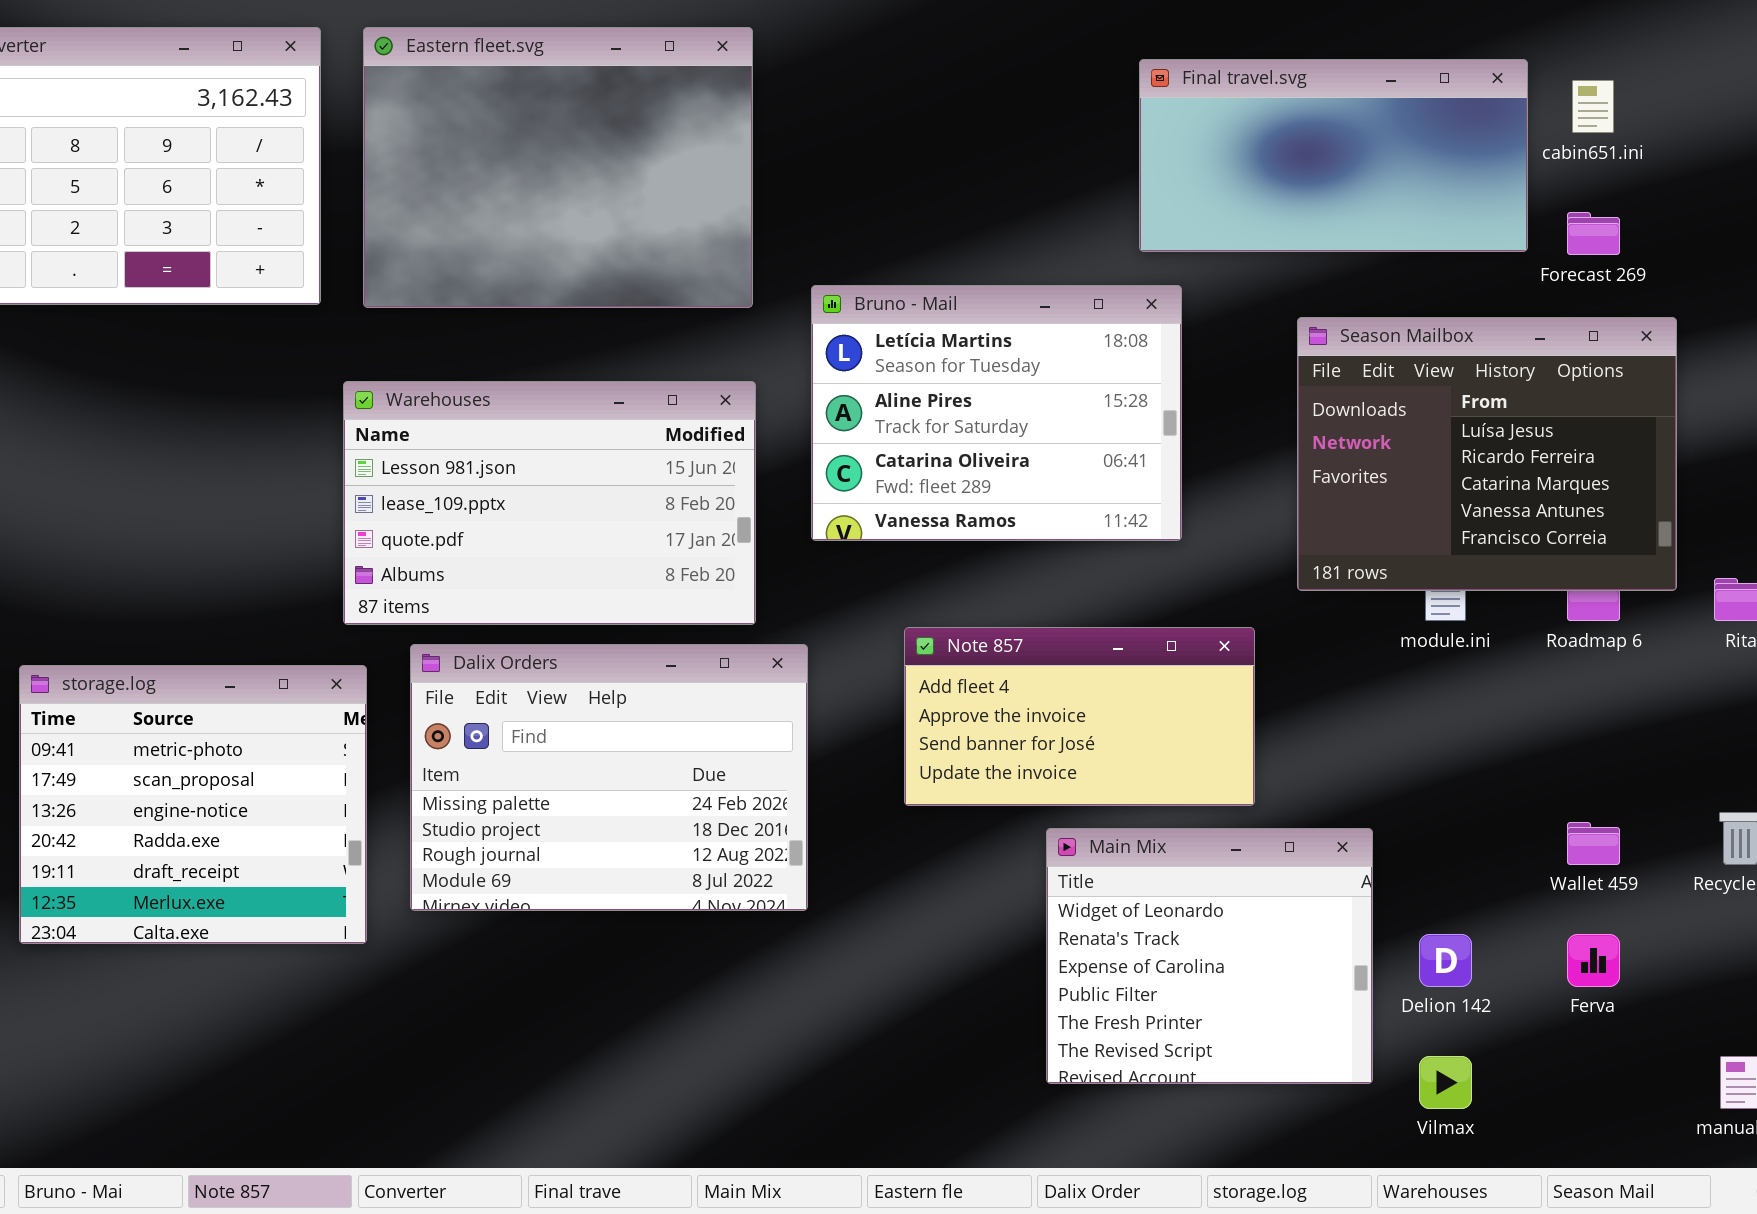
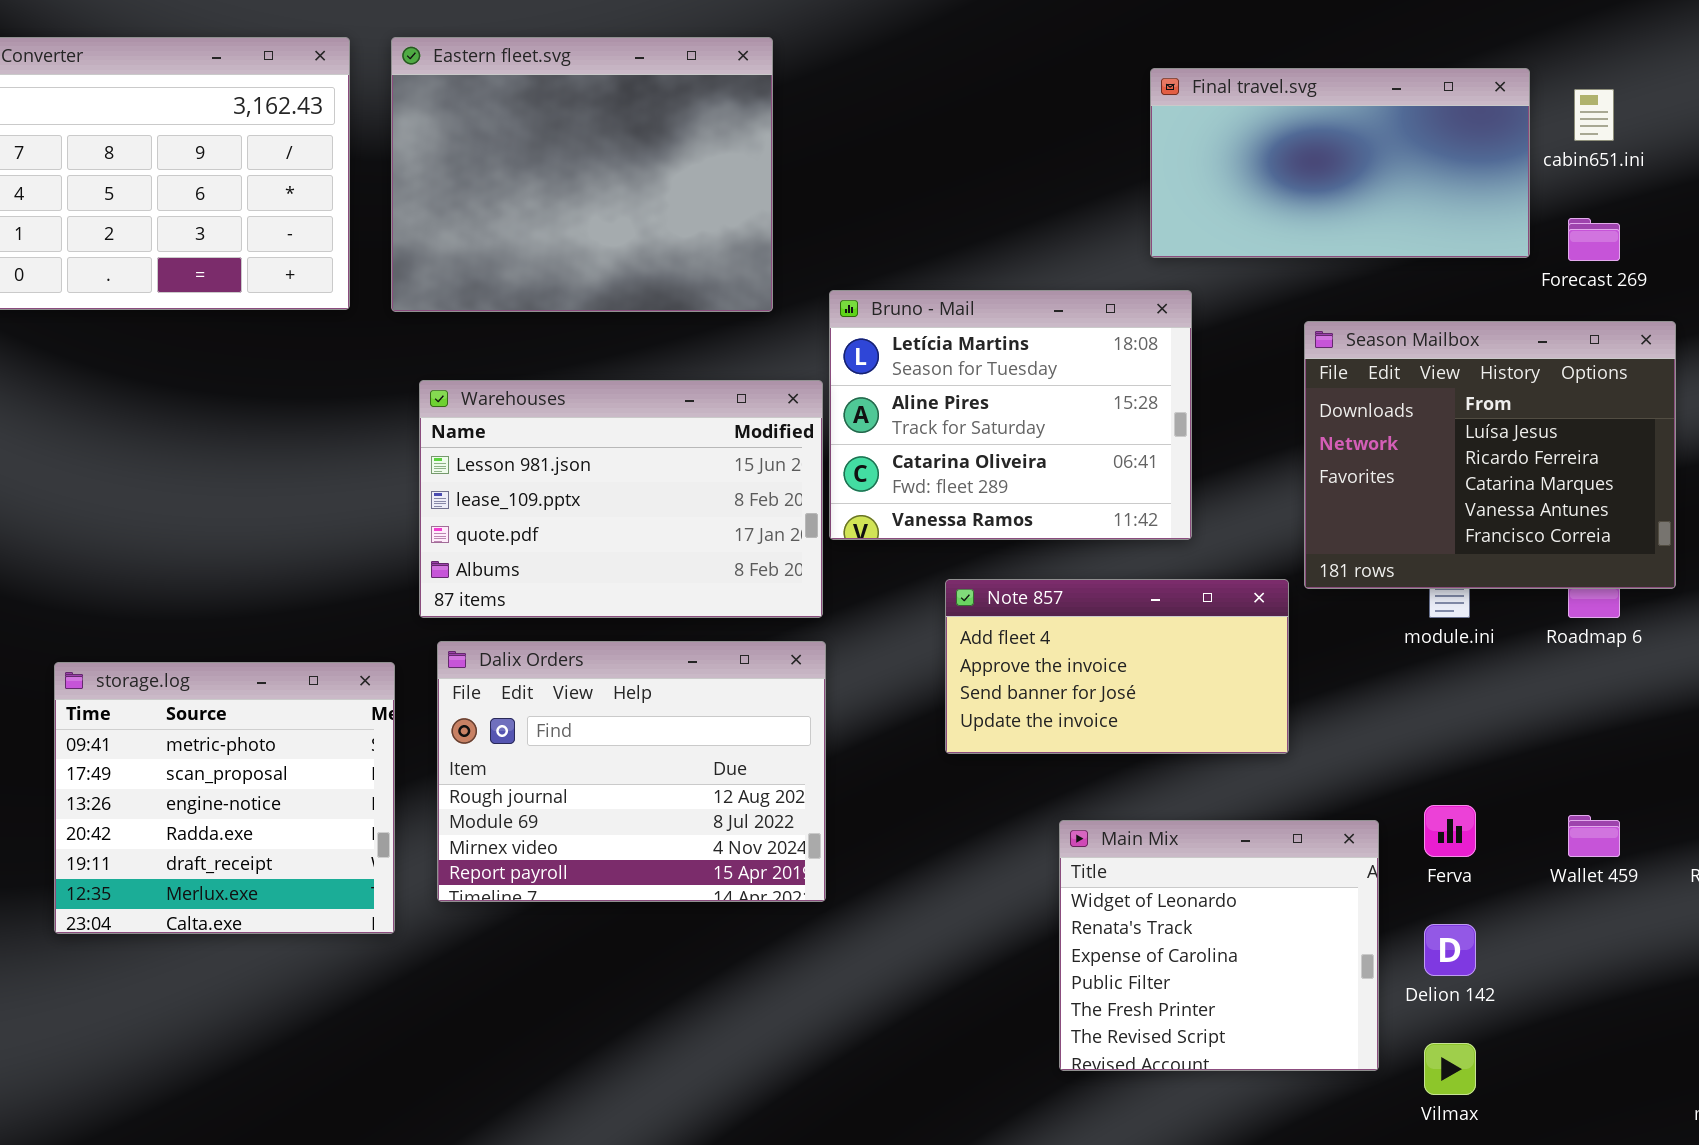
Warehouses: [343,381,756,625] -> [419,380,823,618], moved
Note 857: [904,627,1255,806] -> [945,579,1289,754], moved
Dalix Orders: [410,644,808,911] -> [437,641,826,902], scrolled down 2 rows
Ferva: [1567,934,1620,987] -> [1424,805,1476,857], moved

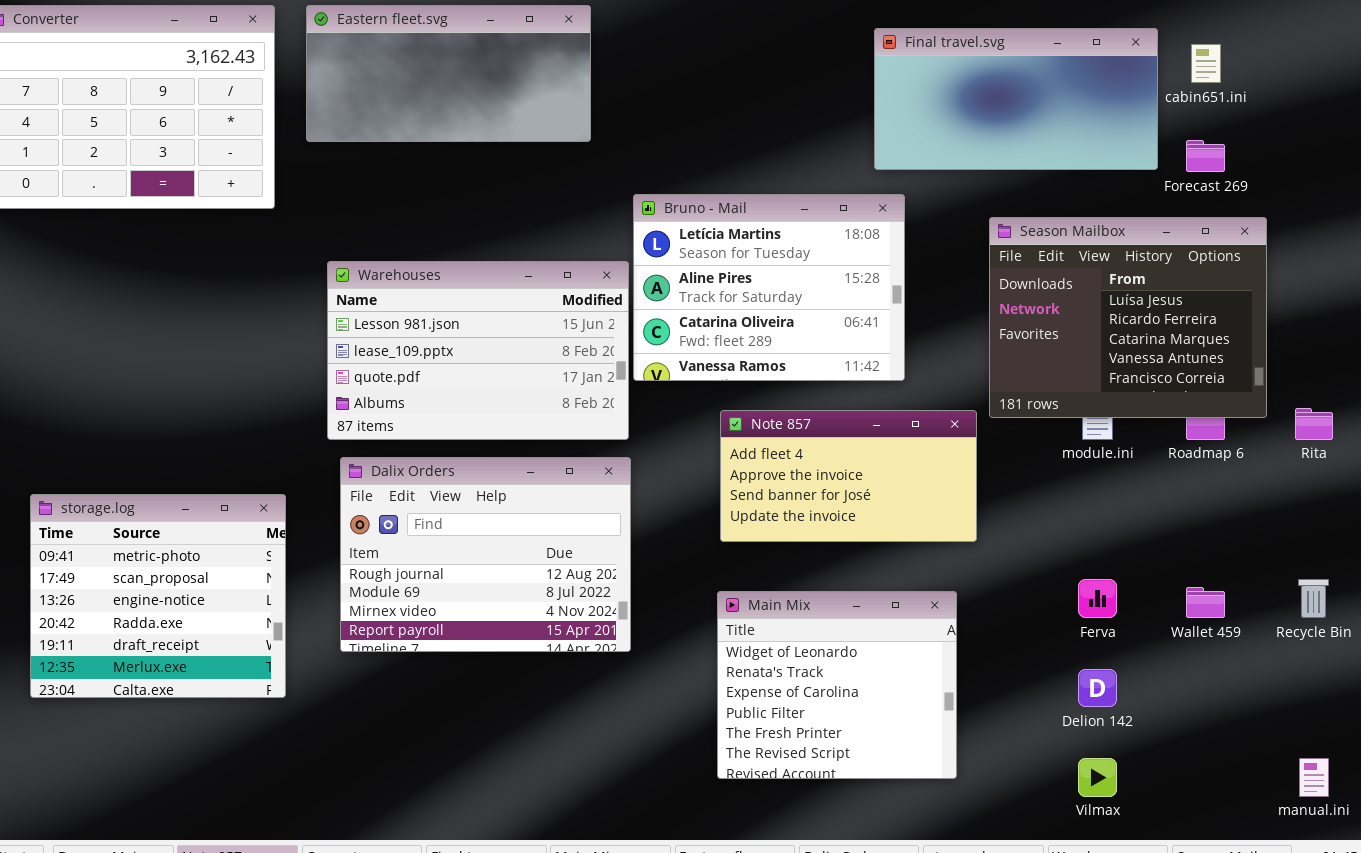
Eastern fleet.svg: [391,37,773,312] -> [306,5,591,142], resized
storage.log: [54,662,395,934] -> [30,494,286,698], moved
Main Mix: [1059,820,1379,1071] -> [717,591,957,779], moved

